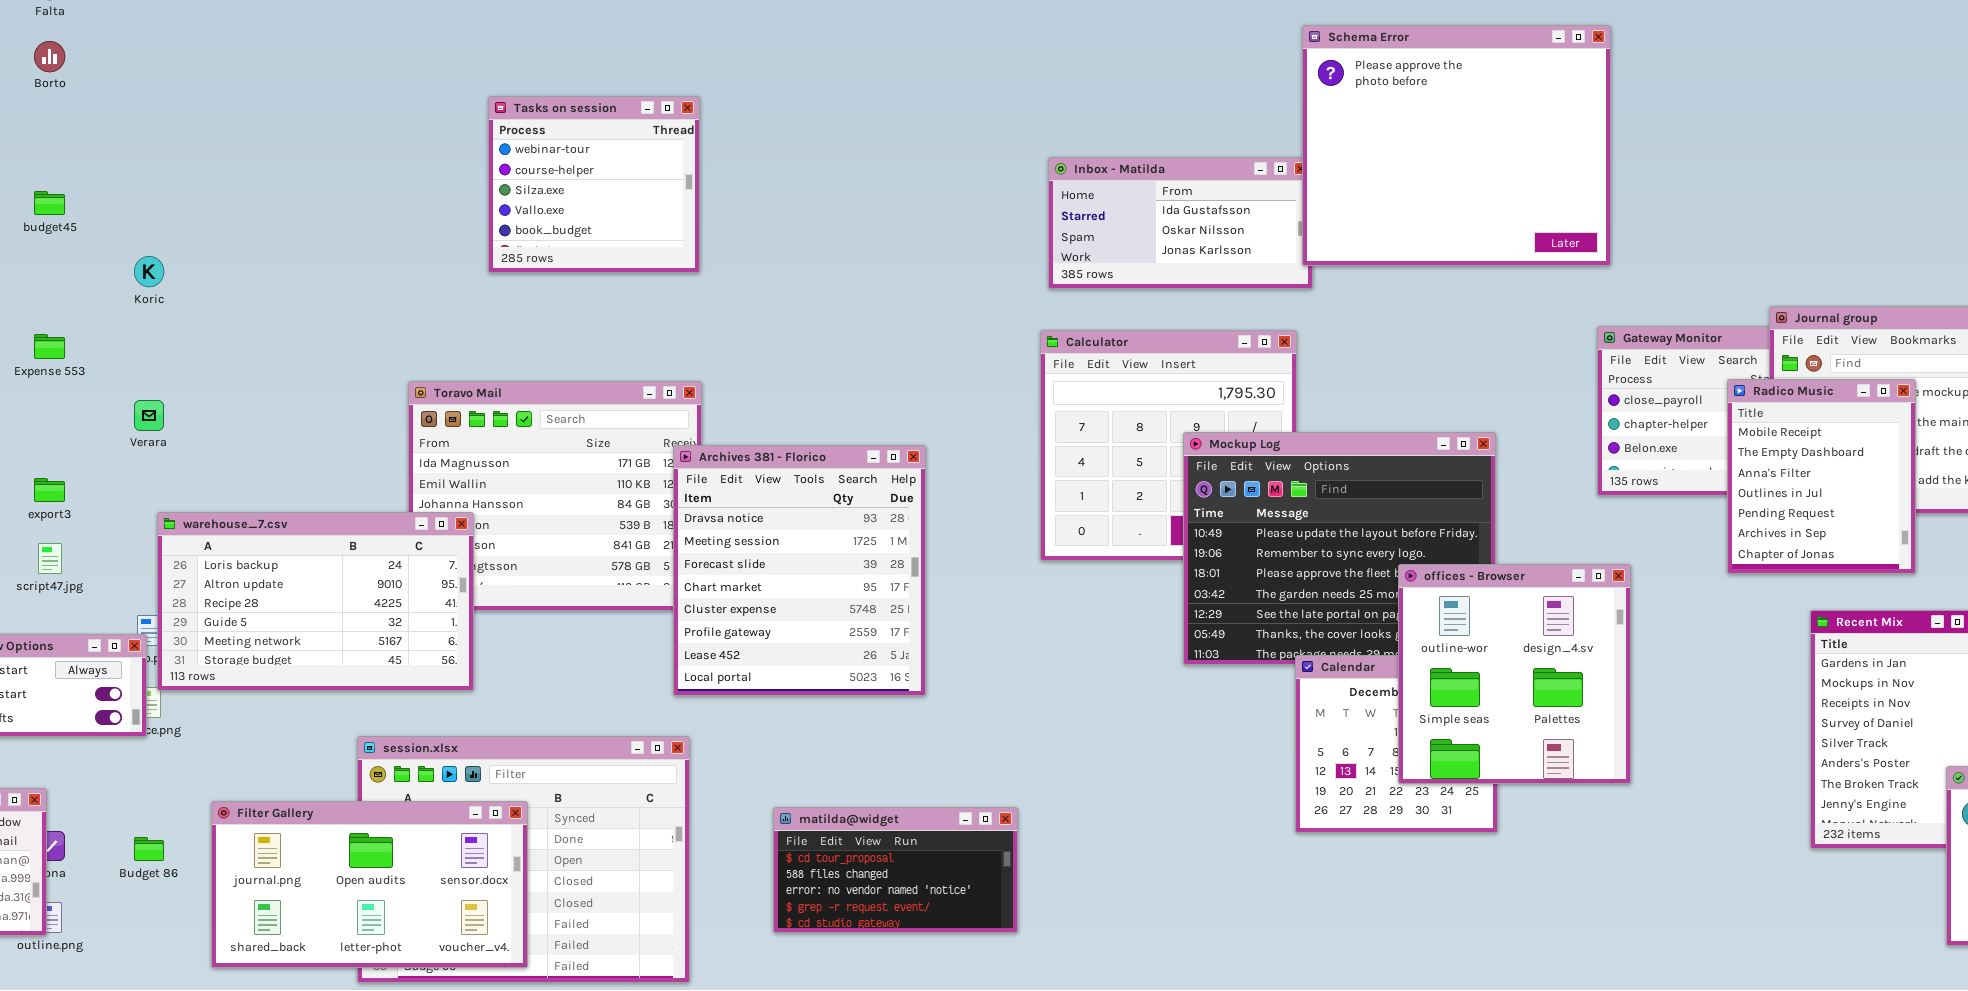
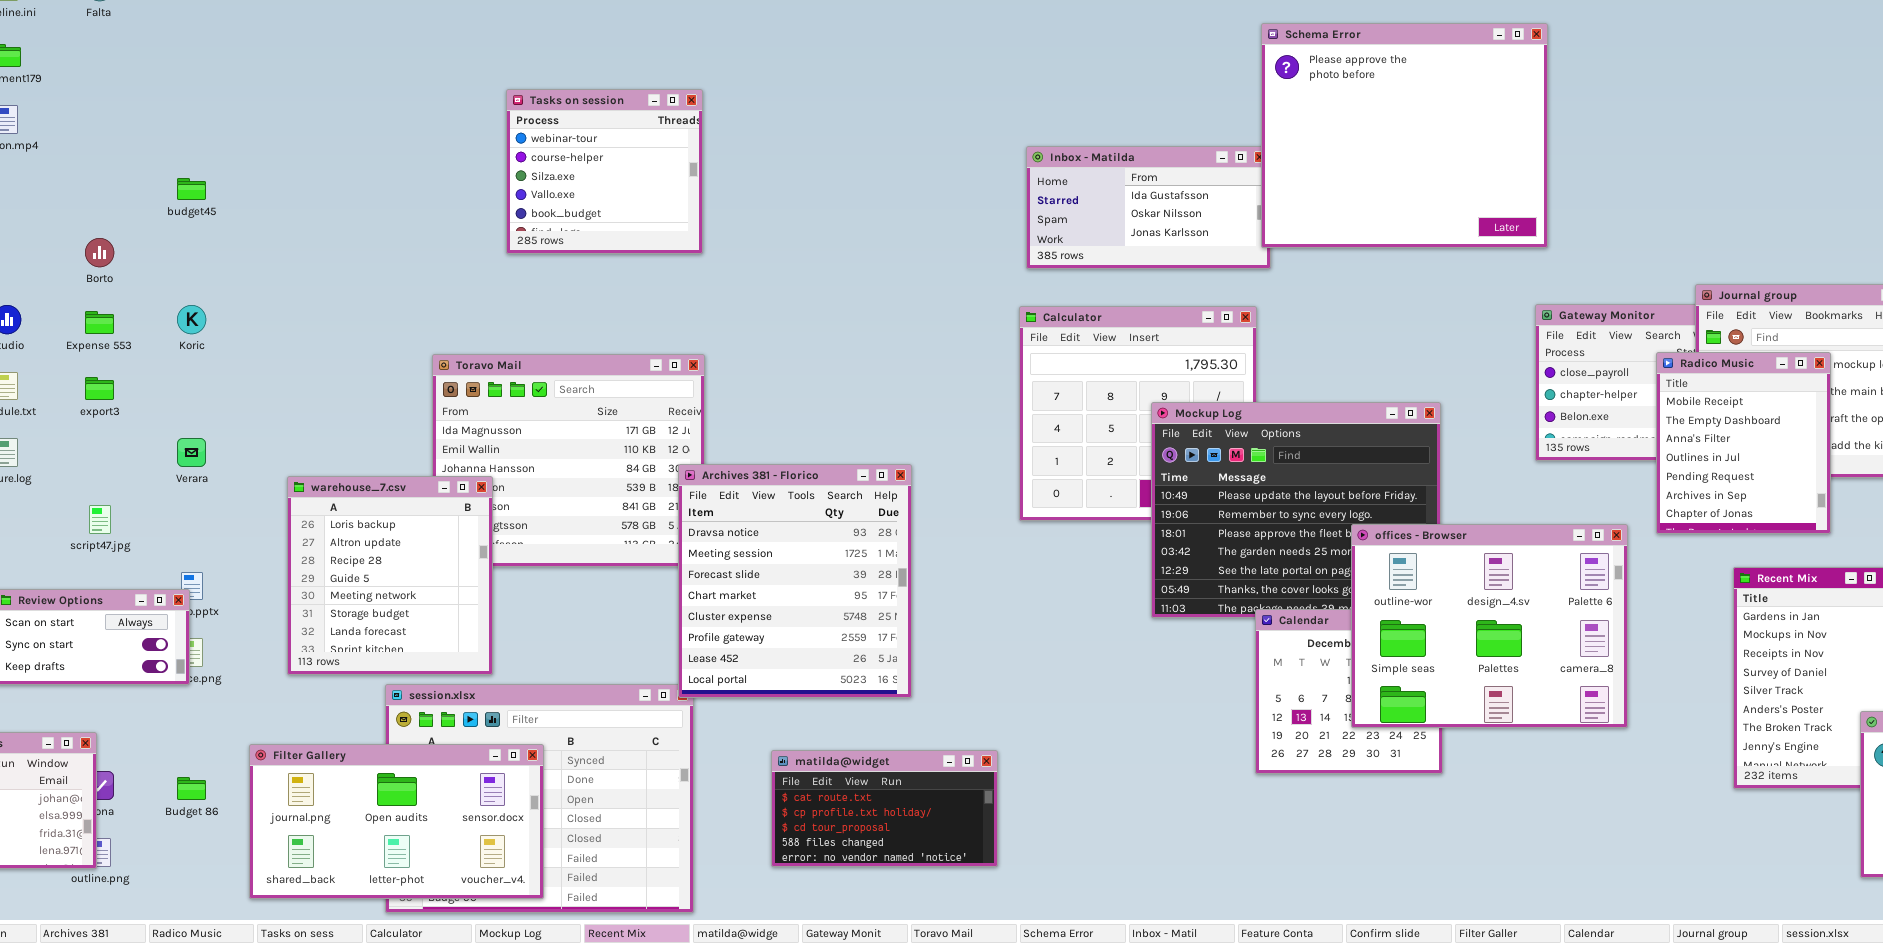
Borto: [34,41,65,72] -> [85,238,114,267], moved
budget45: [34,191,65,215] -> [177,178,206,200], moved
Koric: [134,256,164,287] -> [177,305,206,334], moved
Verara: [134,400,164,431] -> [177,438,206,467], moved
Archives 381 - Florico: [673,445,926,696] -> [678,464,912,698], moved
export3: [34,478,65,502] -> [85,377,114,400], moved
warehouse_7.csv: [157,512,474,691] -> [287,476,493,675], resized
offices - Browser: [1398,564,1631,784] -> [1351,524,1628,728], resized
matilda@widget: [773,807,1018,933] -> [771,750,998,867], scrolled up 2 rows

